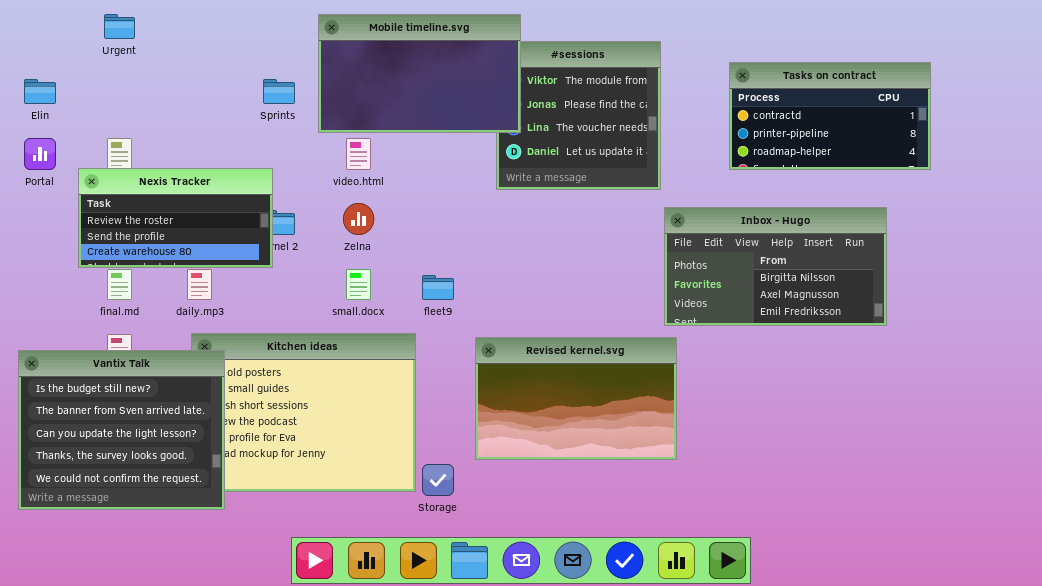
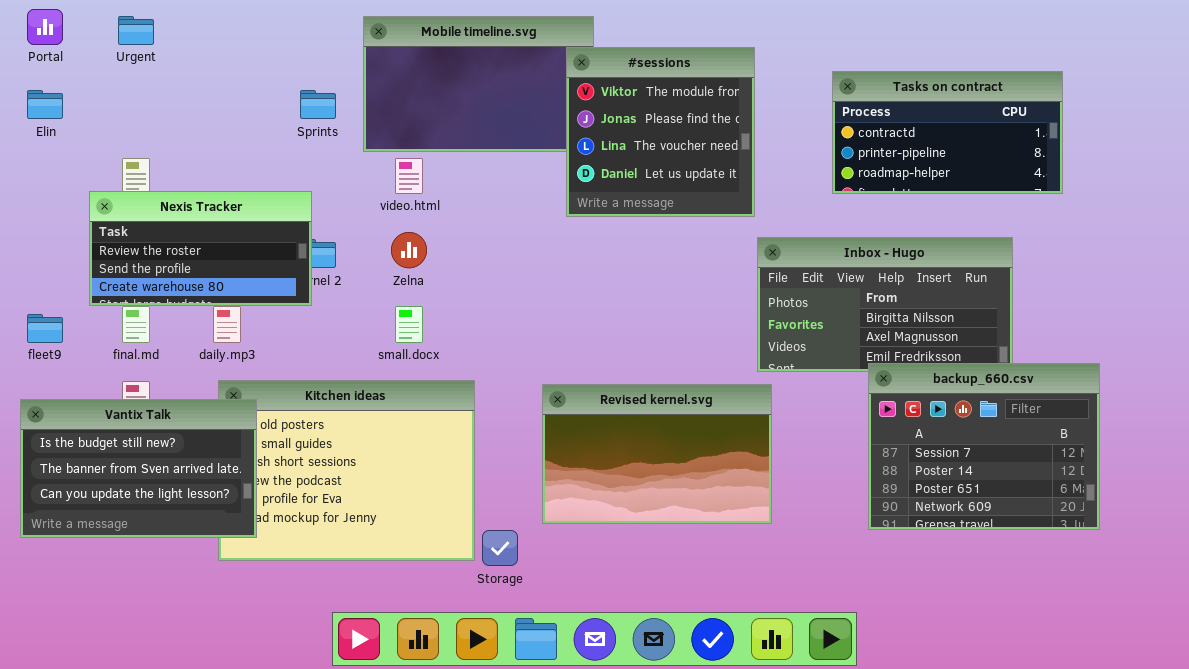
#sessions: [496,41,661,190] -> [566,47,755,217], raised
Portal: [24,138,56,170] -> [27,9,63,45], moved
fleet9: [422,275,454,300] -> [27,314,63,343], moved
backup_660.csv: none -> [868,363,1100,530], opened
Vantix Talk: [18,350,225,510] -> [20,399,257,538], resized

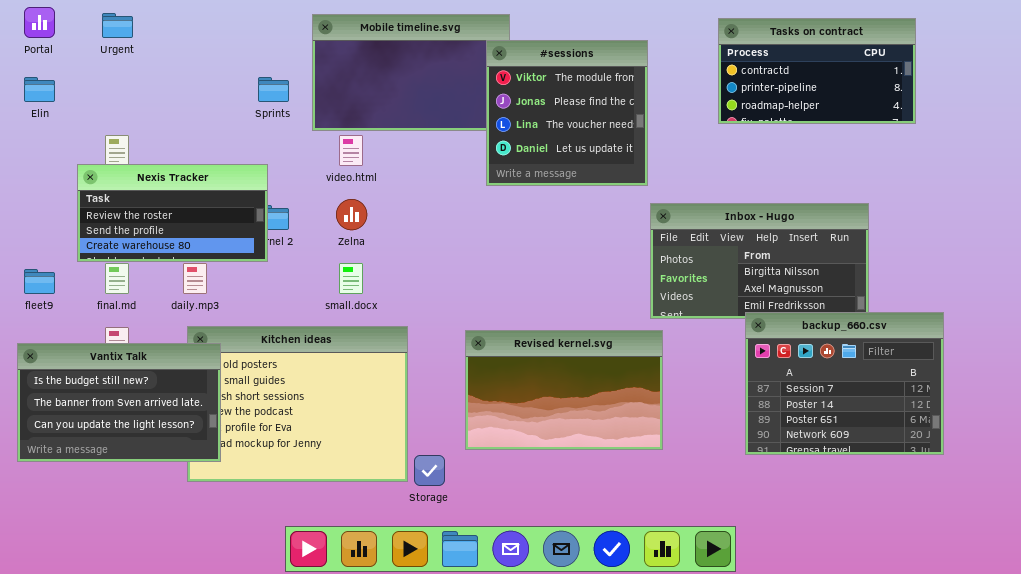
Tasks on contract: [832,71,1063,194] -> [718,18,916,124], moved

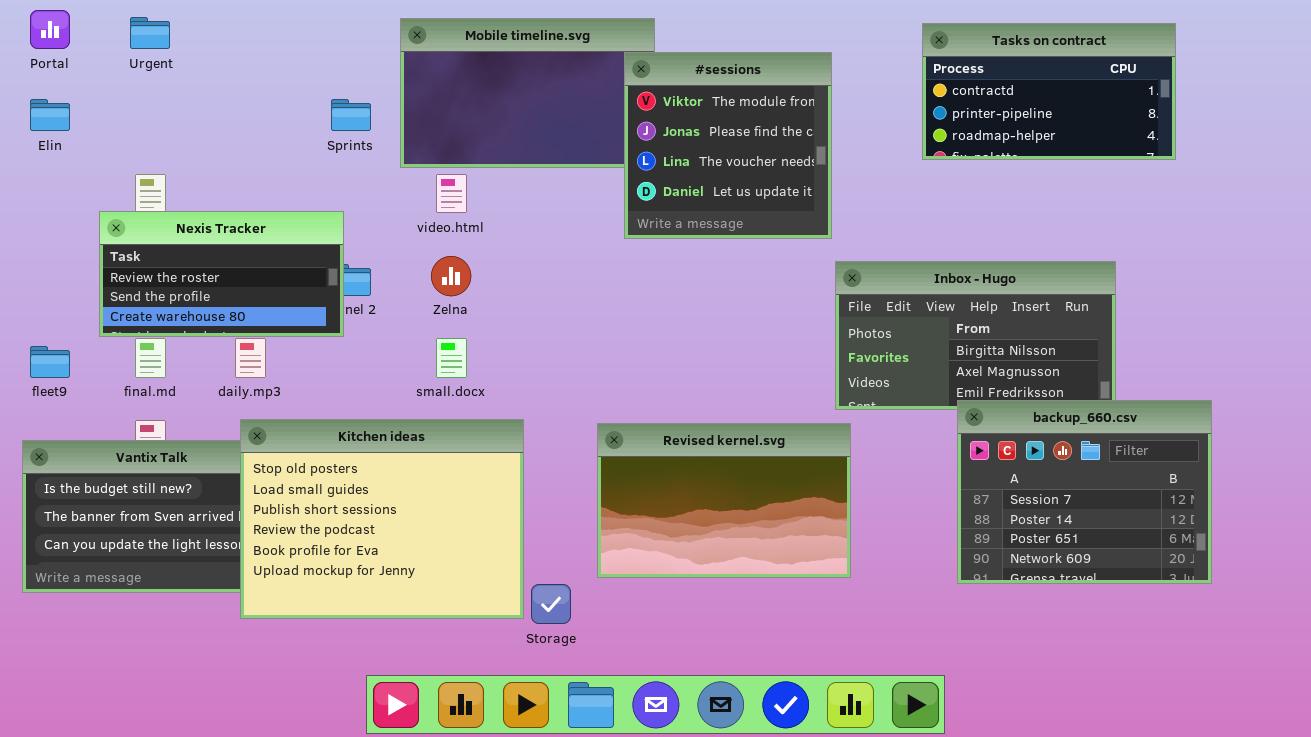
Kitchen ideas: [187,326,408,482] -> [240,419,524,619], raised

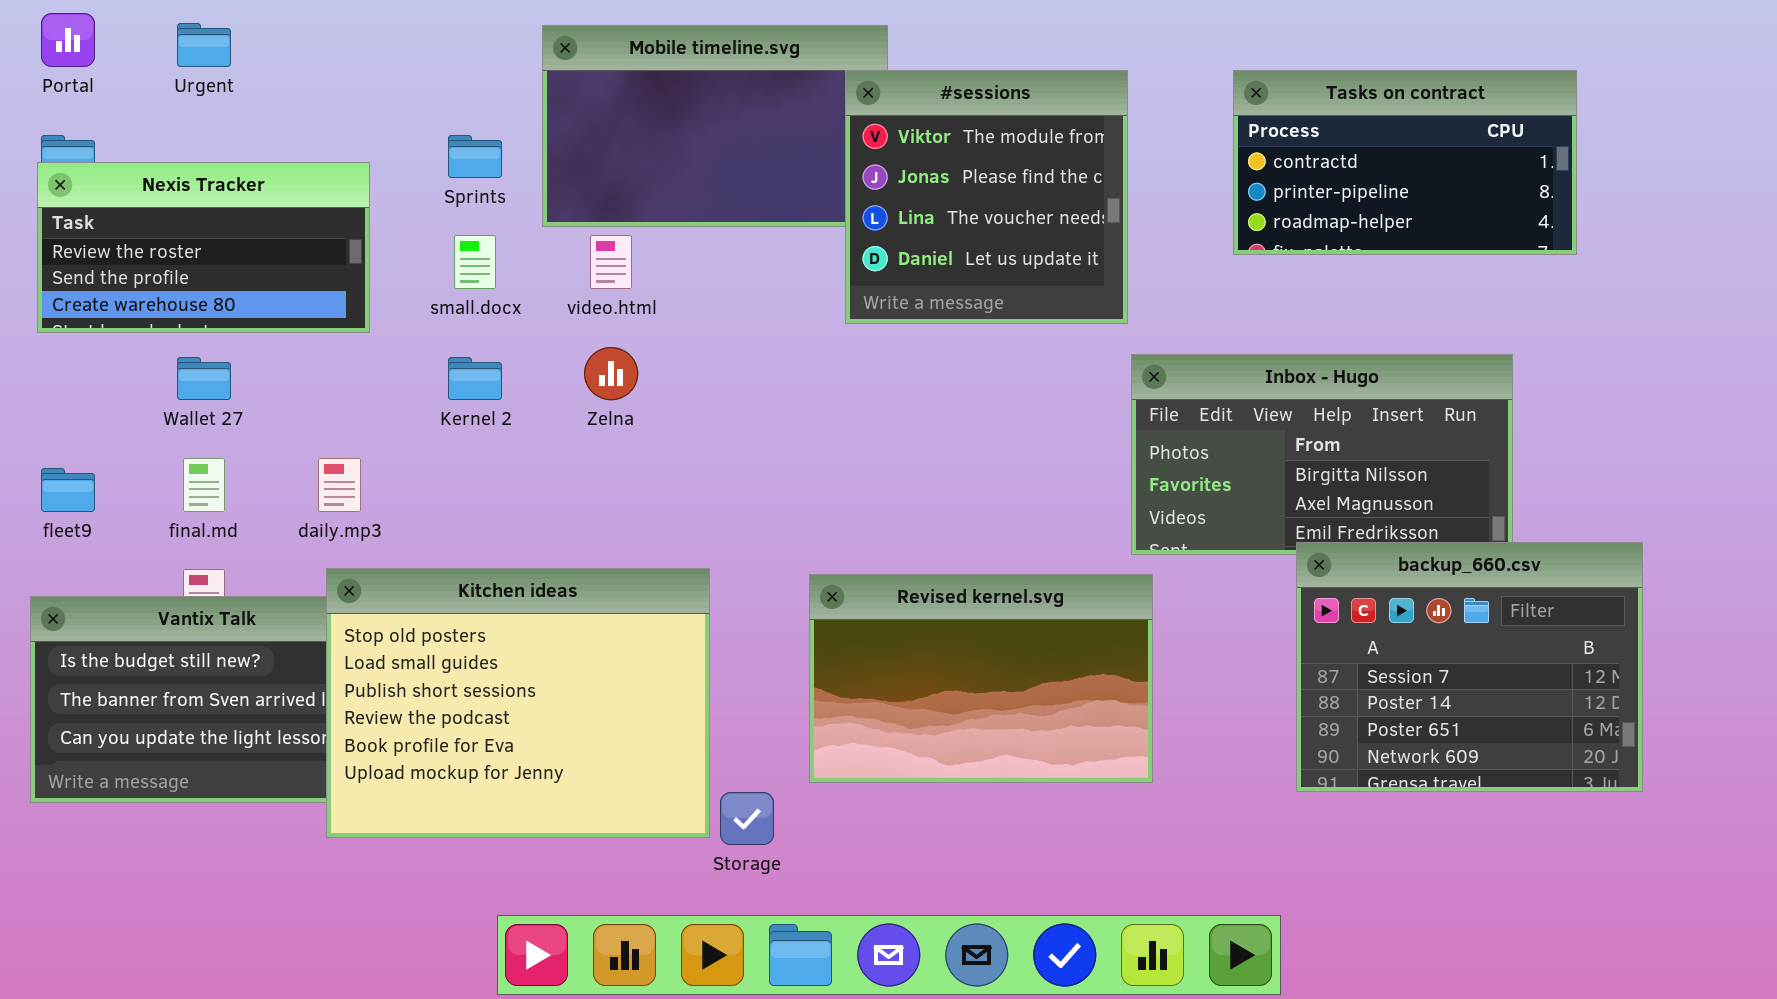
Tasks on contract: [922,23,1176,160] -> [1233,70,1577,255], moved
Nexis Tracker: [99,211,344,337] -> [37,162,370,333], moved
small.docx: [436,338,467,378] -> [454,235,496,289], moved

